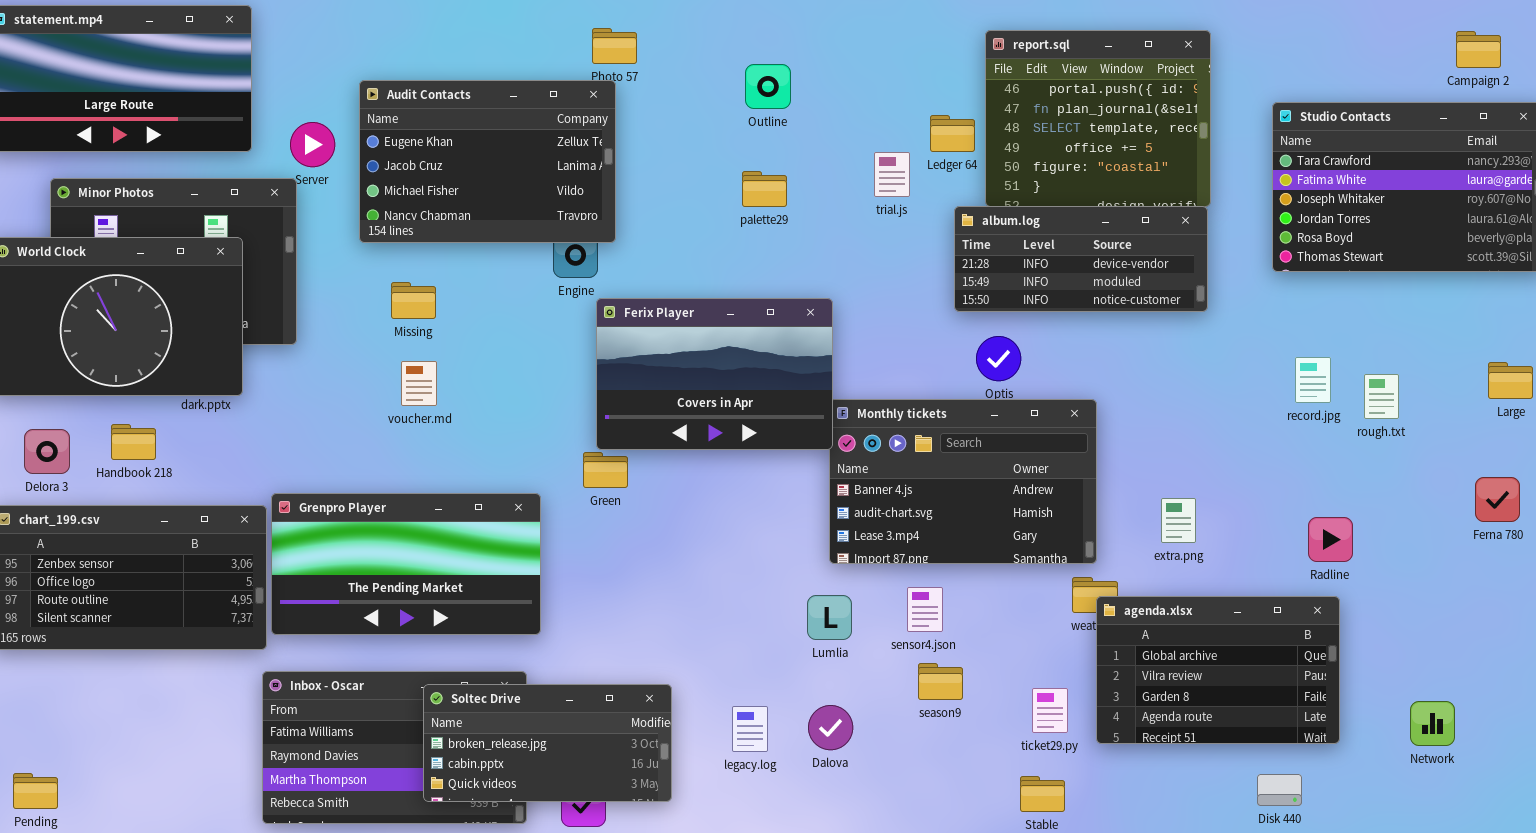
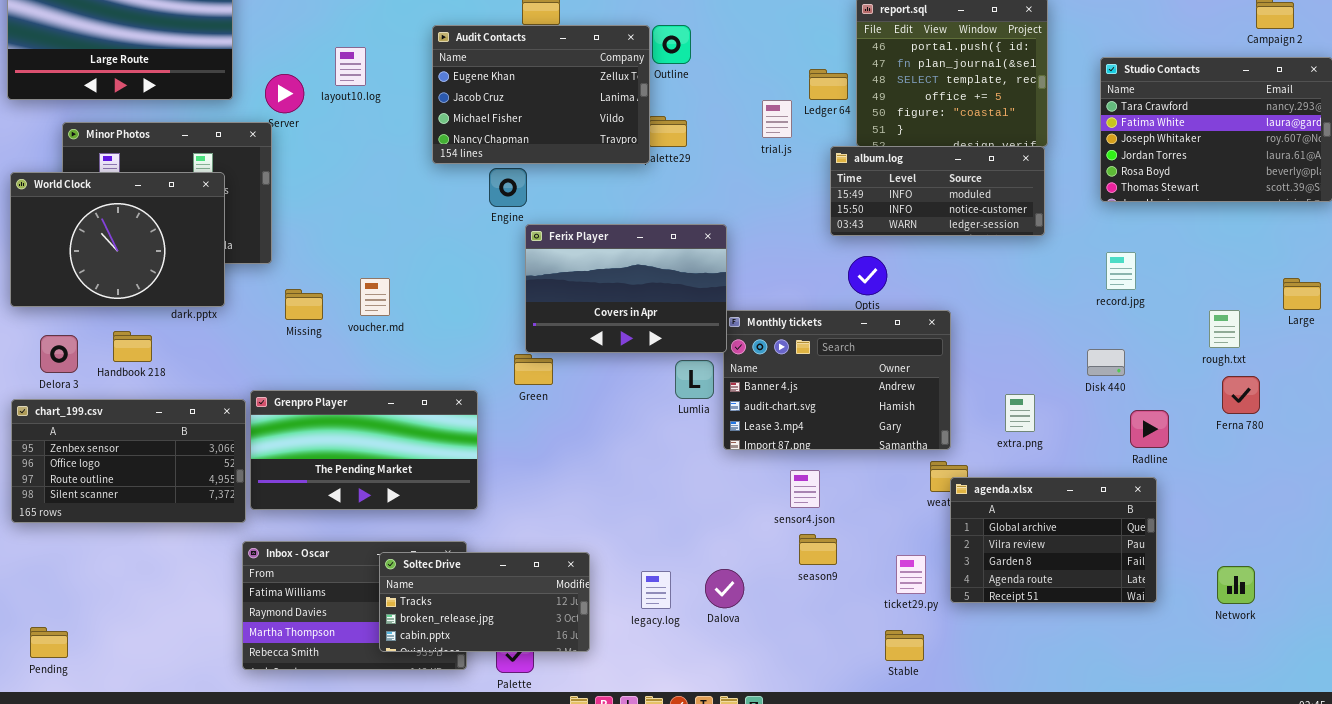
Audit Contacts: [359,80,616,243] -> [432,25,650,164], moved
album.log: [954,206,1208,312] -> [830,146,1045,236], scrolled down 1 row
Missing: [391,282,436,319] -> [285,289,323,320], moved
record.jpg: [1295,357,1331,403] -> [1106,252,1136,290], moved
rough.txt: [1364,374,1399,419] -> [1209,310,1240,348], moved
Ferna 780: [1475,477,1520,522] -> [1222,376,1260,414], moved
Lumlia: [807,595,852,640] -> [675,360,714,399], moved
Soltec Drive: [423,684,672,802] -> [379,552,590,652], scrolled up 1 row
Disk 440: [1257,774,1302,806] -> [1087,349,1125,376], moved

